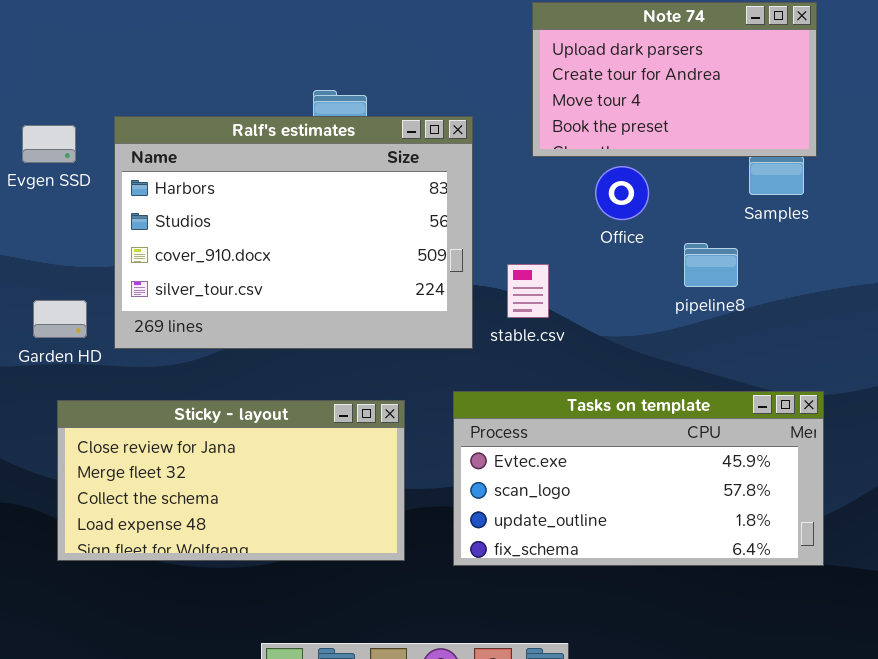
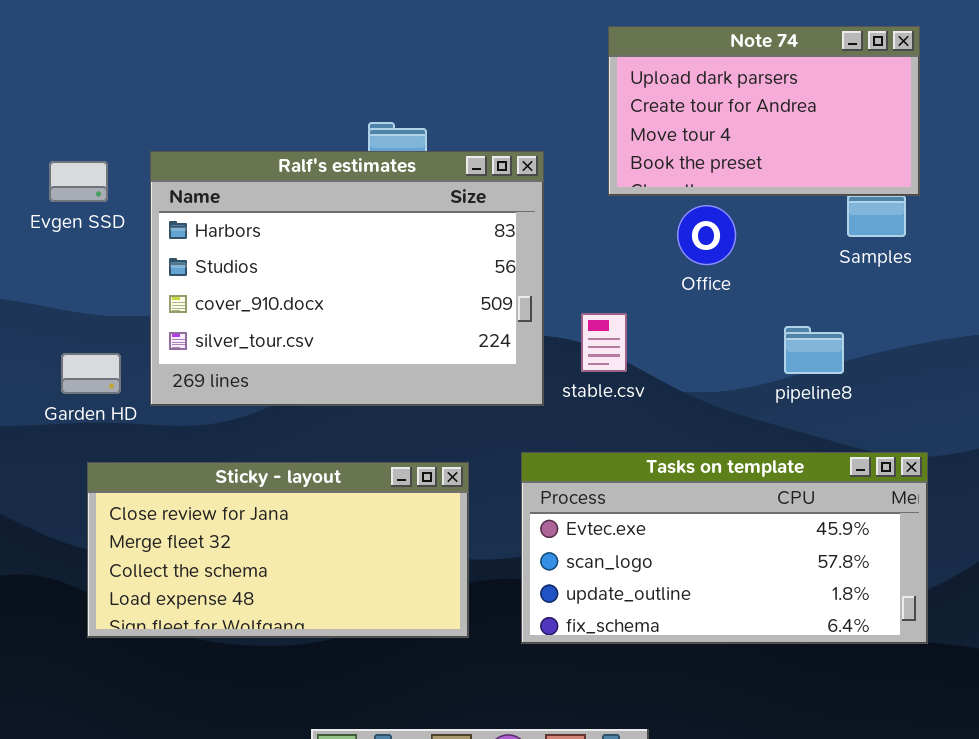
pipeline8: [684,243,738,287] -> [784,326,844,374], moved

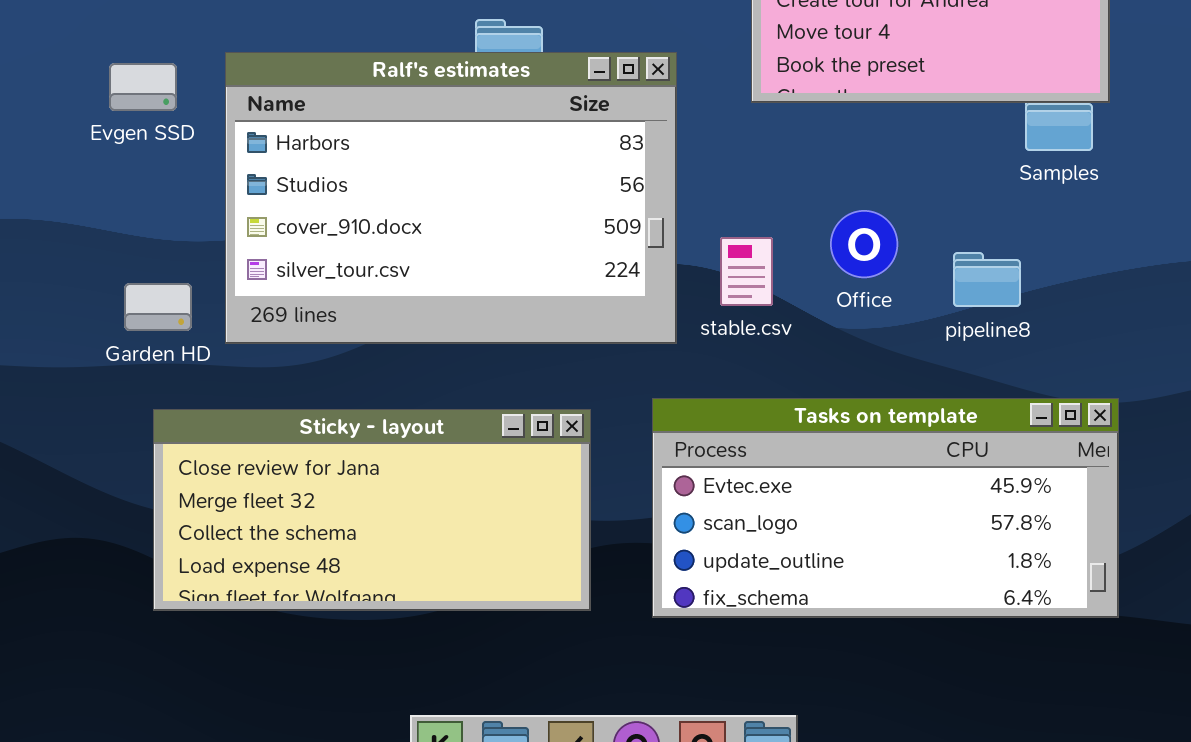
Office: [677,205,736,265] -> [830,210,898,278], moved

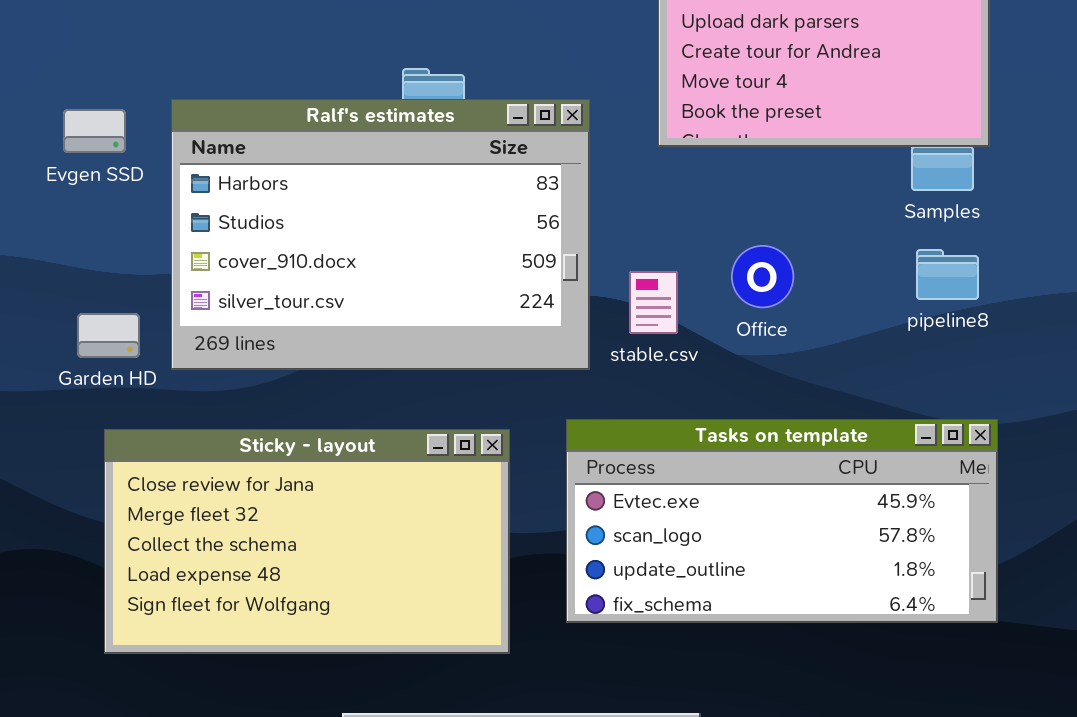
pipeline8: [953,252,1021,307] -> [916,249,979,300], moved
Sticky - layout: [153,409,591,611] -> [104,429,510,654], resized

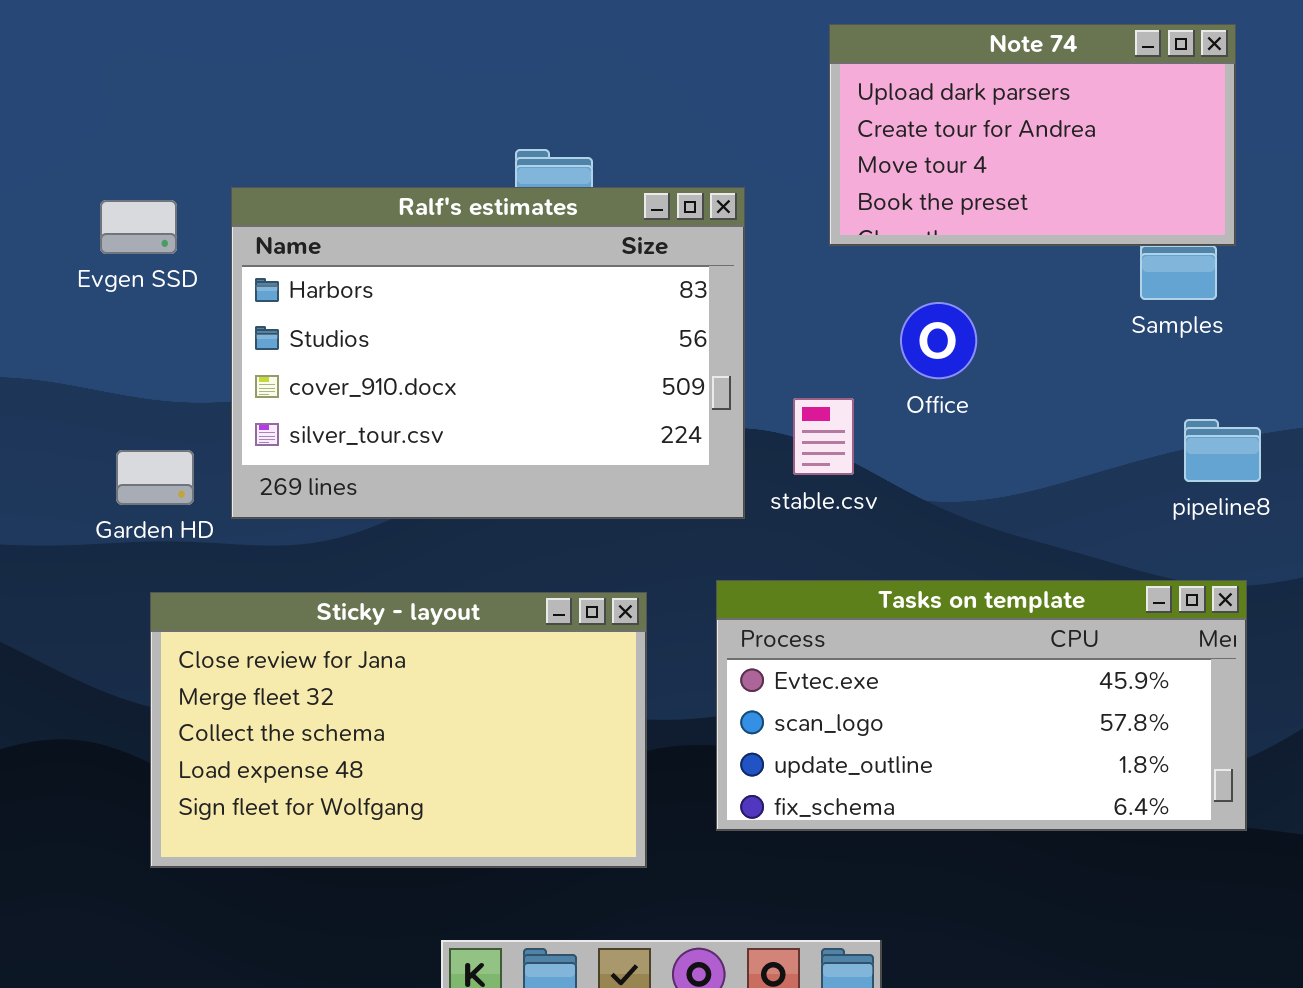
Office: [731,245,794,308] -> [900,302,977,379], moved
pipeline8: [916,249,979,300] -> [1184,419,1261,482], moved

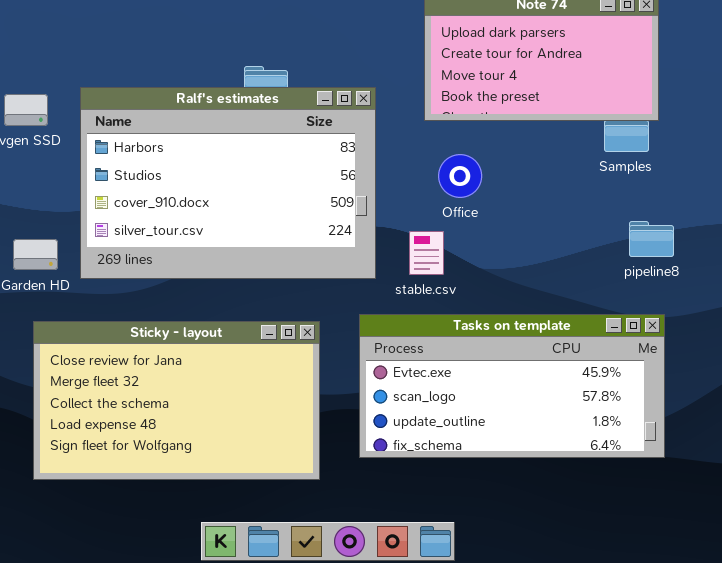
Office: [900,302,977,379] -> [438,154,482,198], moved
stable.csv: [793,398,854,475] -> [409,231,444,275], moved

